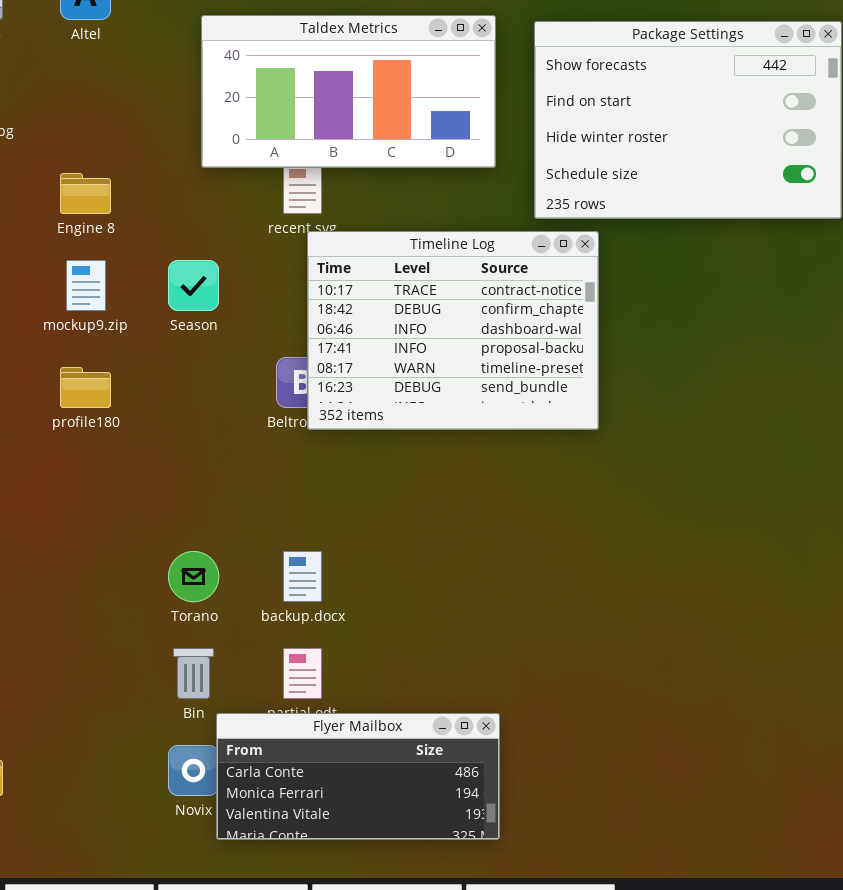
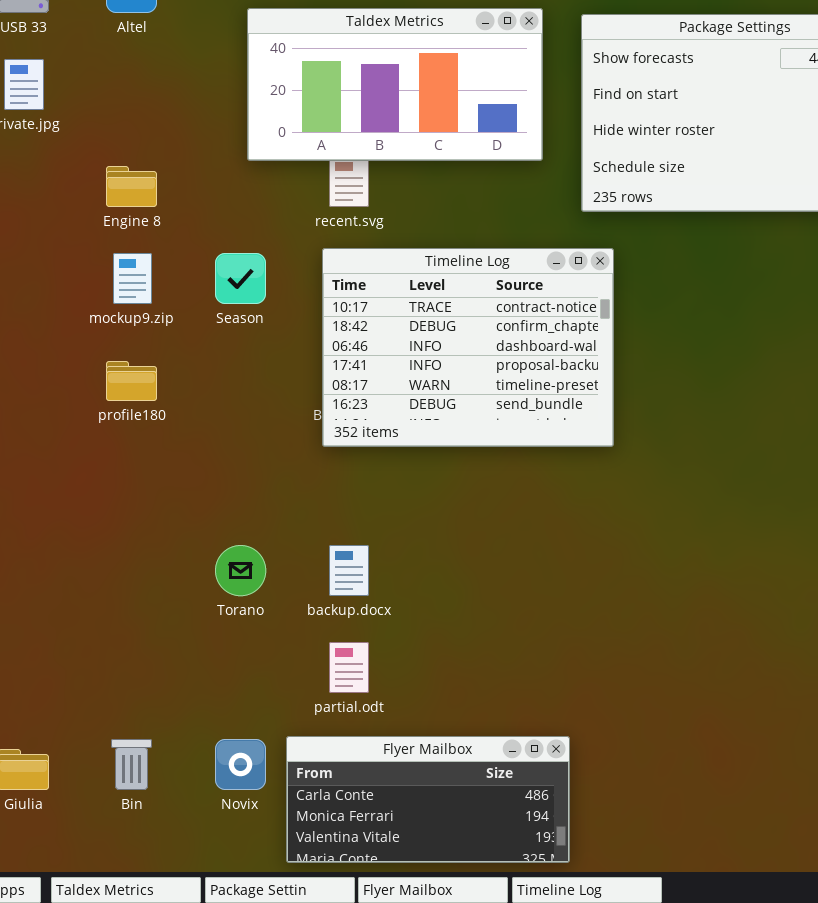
Timeline Log: [307,231,599,430] -> [322,248,614,447], moved
Bin: [173,648,214,699] -> [111,739,152,790], moved
Flyer Mailbox: [216,713,500,840] -> [286,736,570,863], moved

